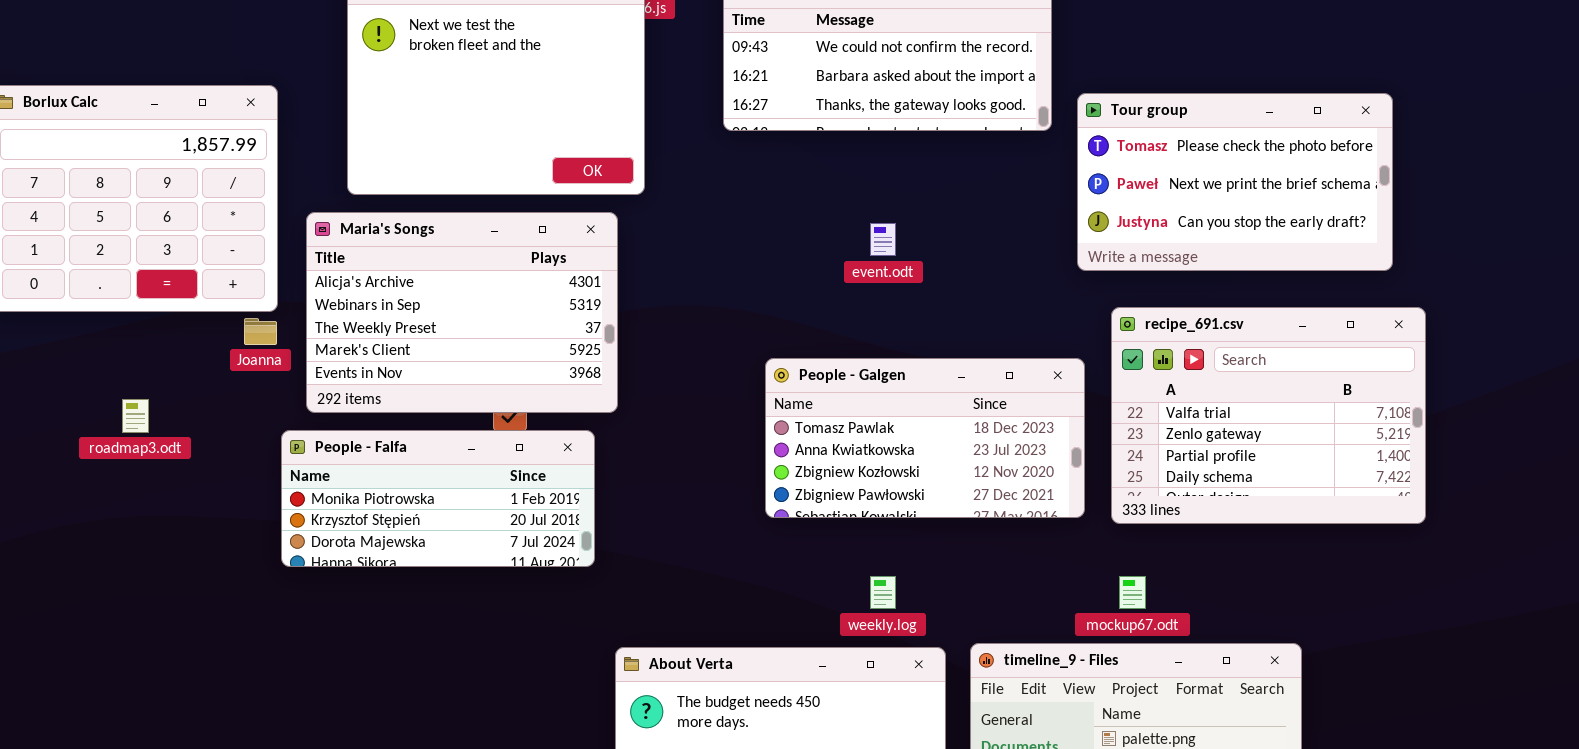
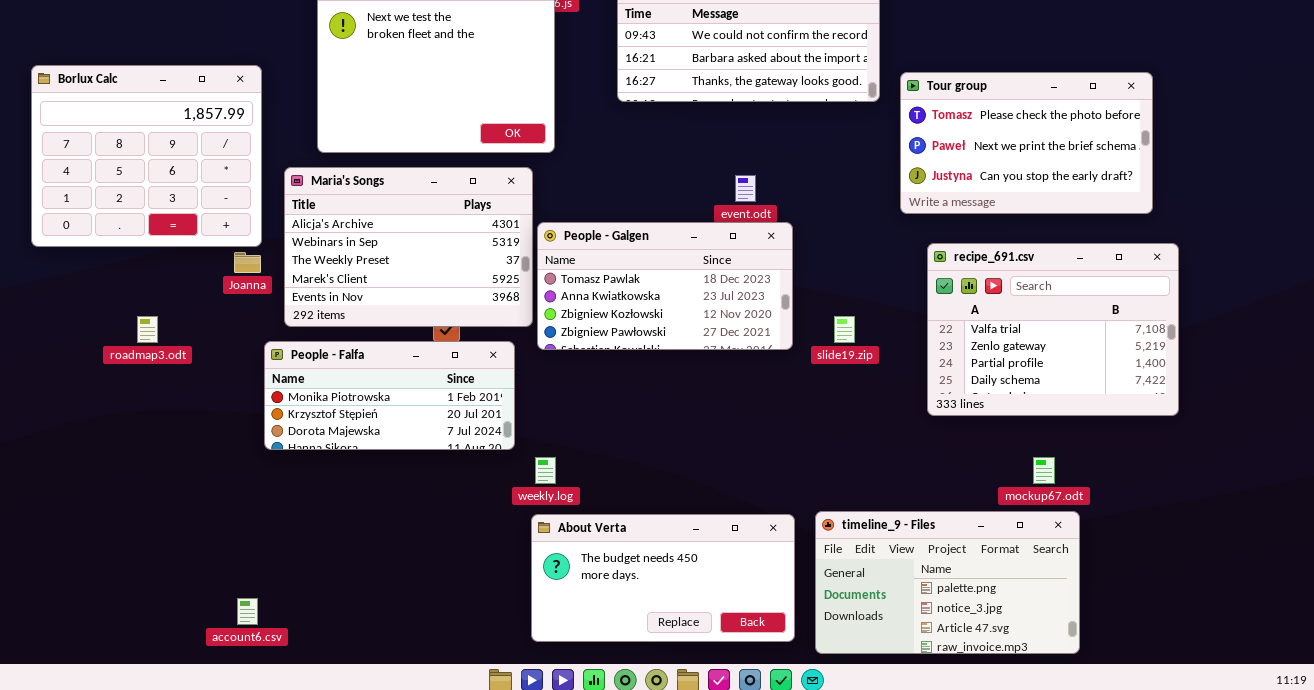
People - Galgen: [765,358,1085,518] -> [537,222,793,350], moved
weekly.log: [870,576,896,609] -> [535,457,556,484], moved
mockup67.odt: [1119,576,1146,609] -> [1033,457,1055,484], moved

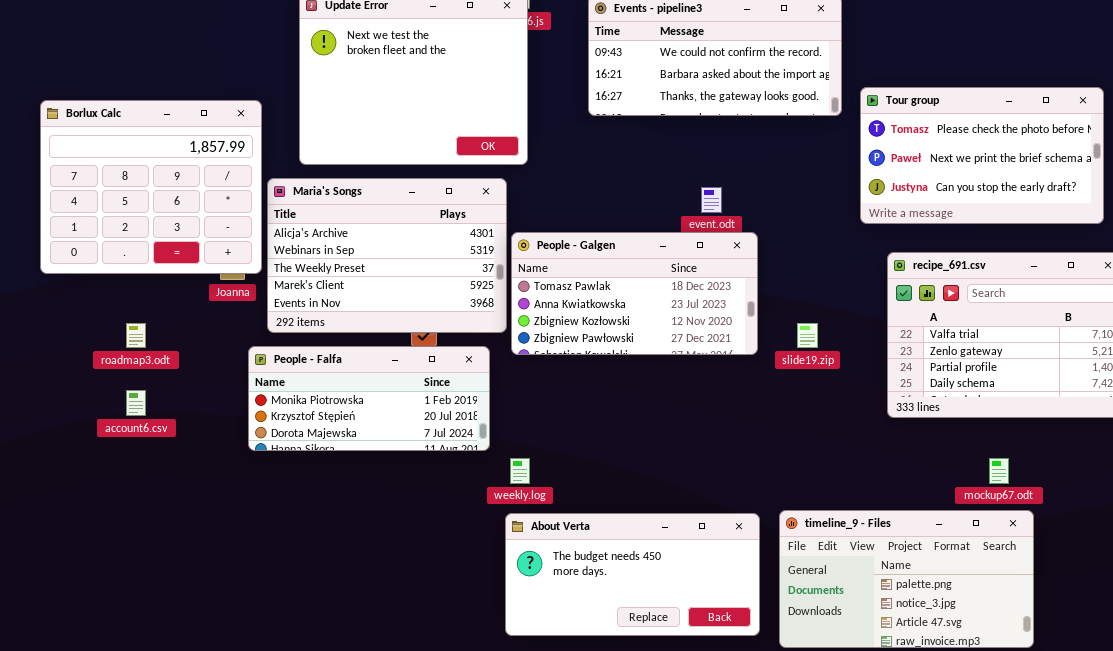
Borlux Calc: [31,65,262,247] -> [40,100,262,274], moved
account6.csv: [237,598,258,625] -> [126,390,146,416], moved

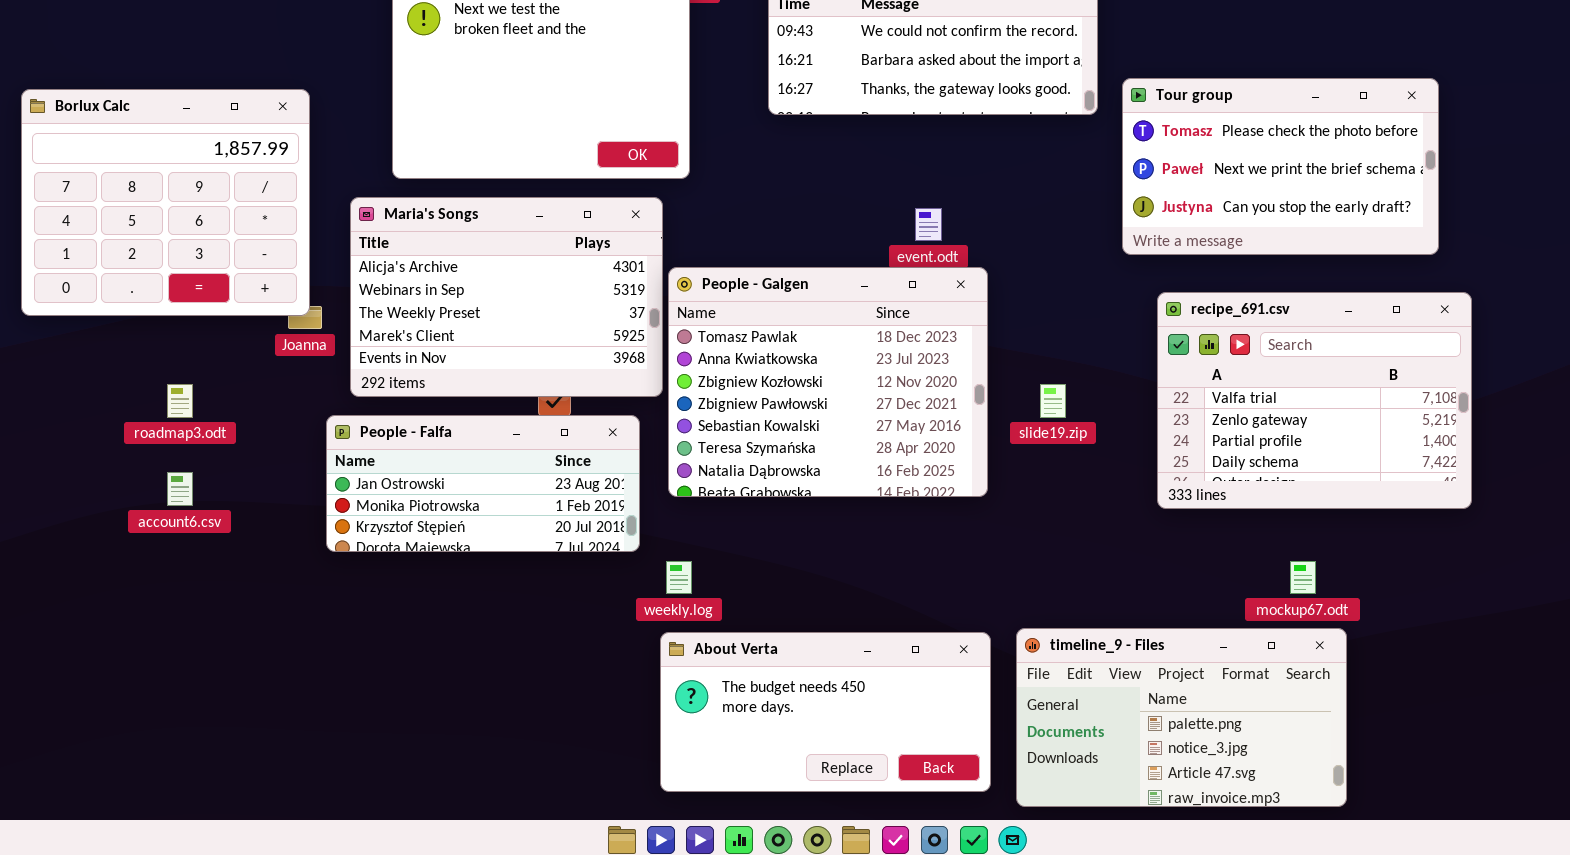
Borlux Calc: [40,100,262,274] -> [21,89,310,316], moved
People - Galgen: [511,232,758,355] -> [668,267,988,497], resized
People - Falfa: [248,346,490,451] -> [326,415,640,552], scrolled up 1 row

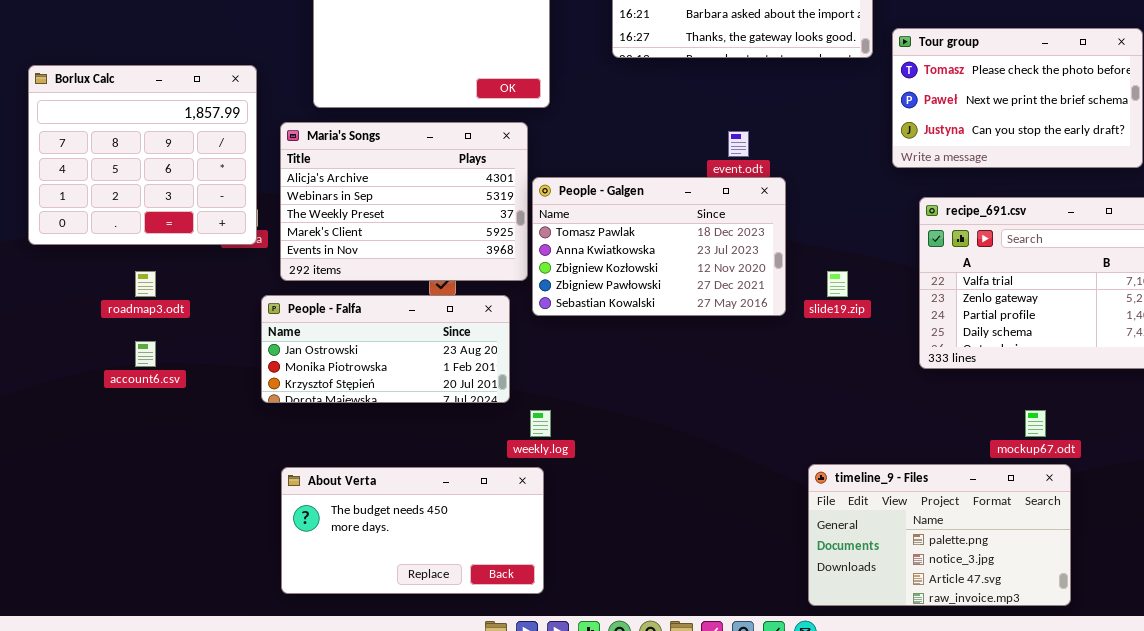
Borlux Calc: [21,89,310,316] -> [28,65,257,245], moved
People - Galgen: [668,267,988,497] -> [532,177,786,316], resized
About Verta: [660,632,991,792] -> [281,467,544,594], moved

